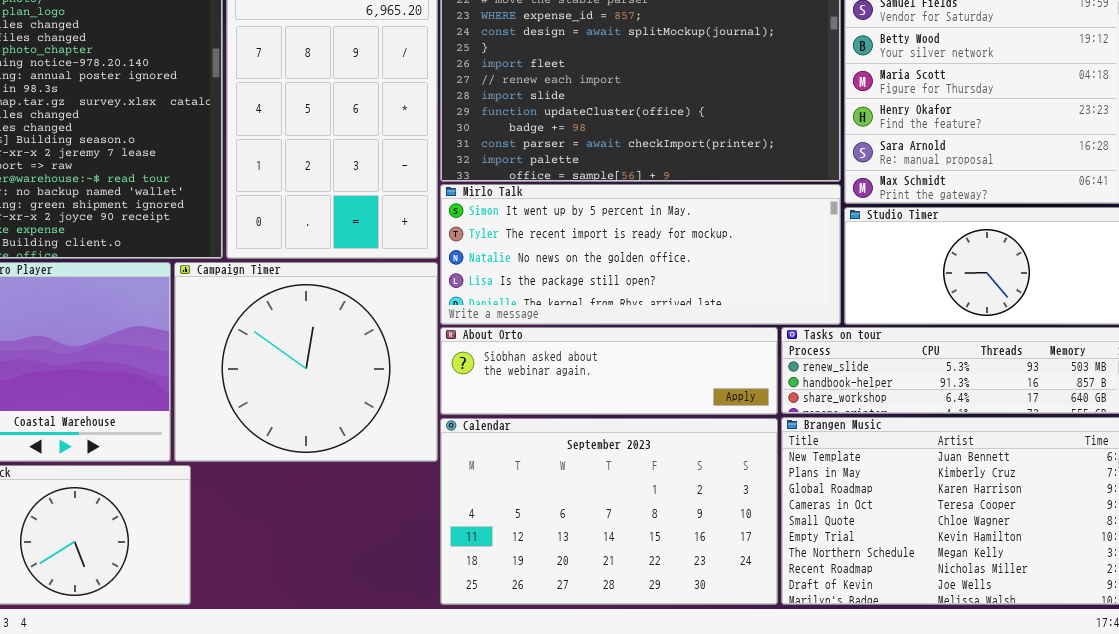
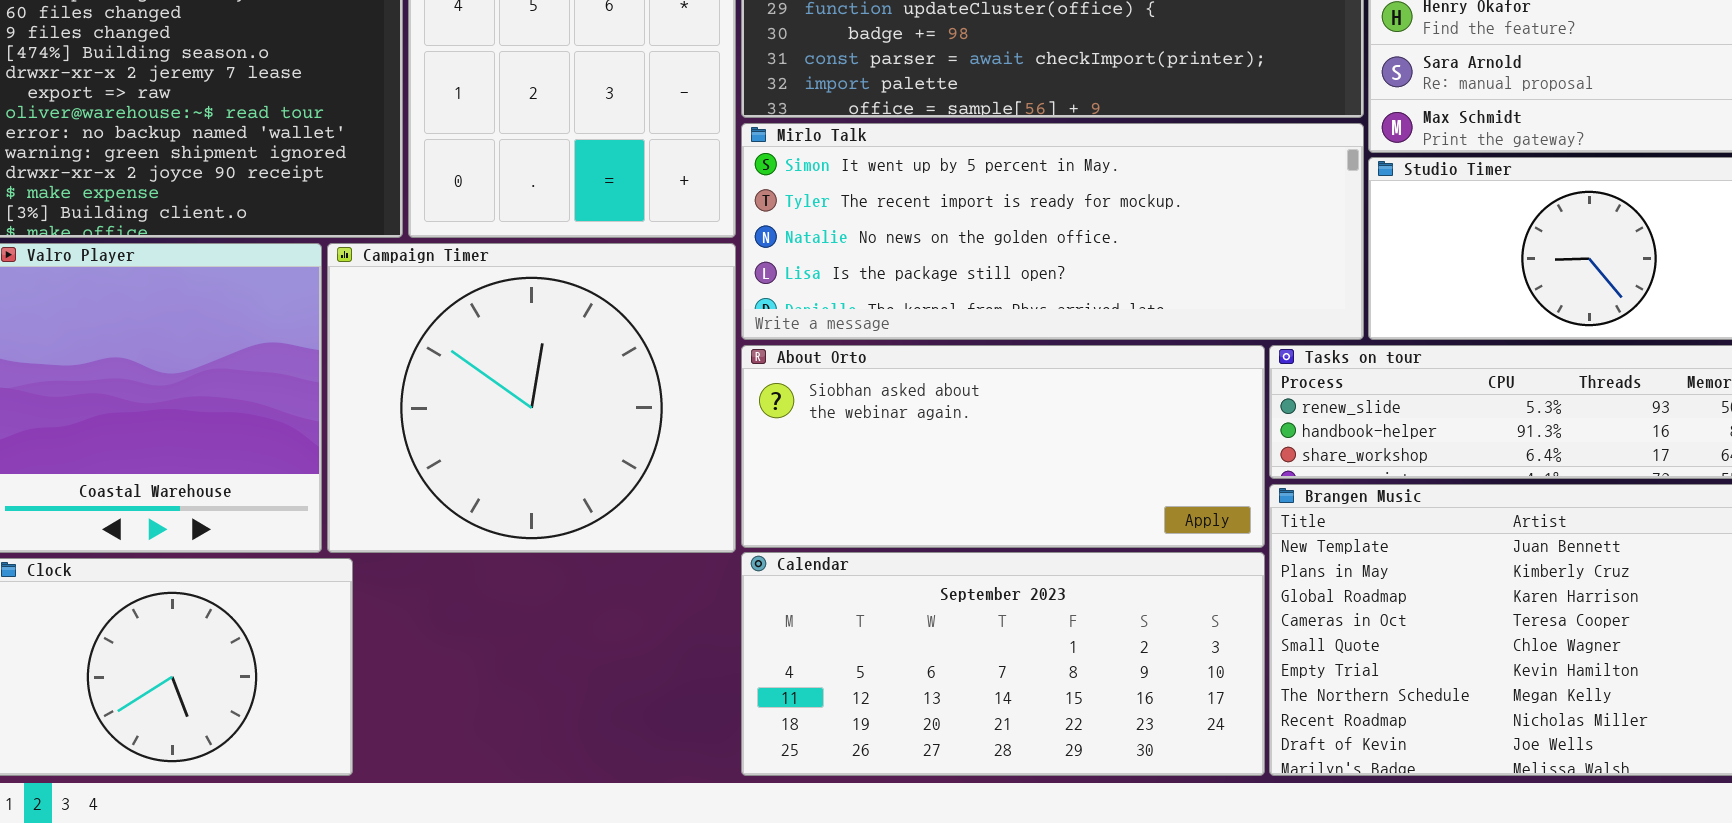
About Orto: [440,327,778,415] -> [741,345,1265,548], resized
Calendar: [440,418,778,605] -> [741,552,1265,776], resized

